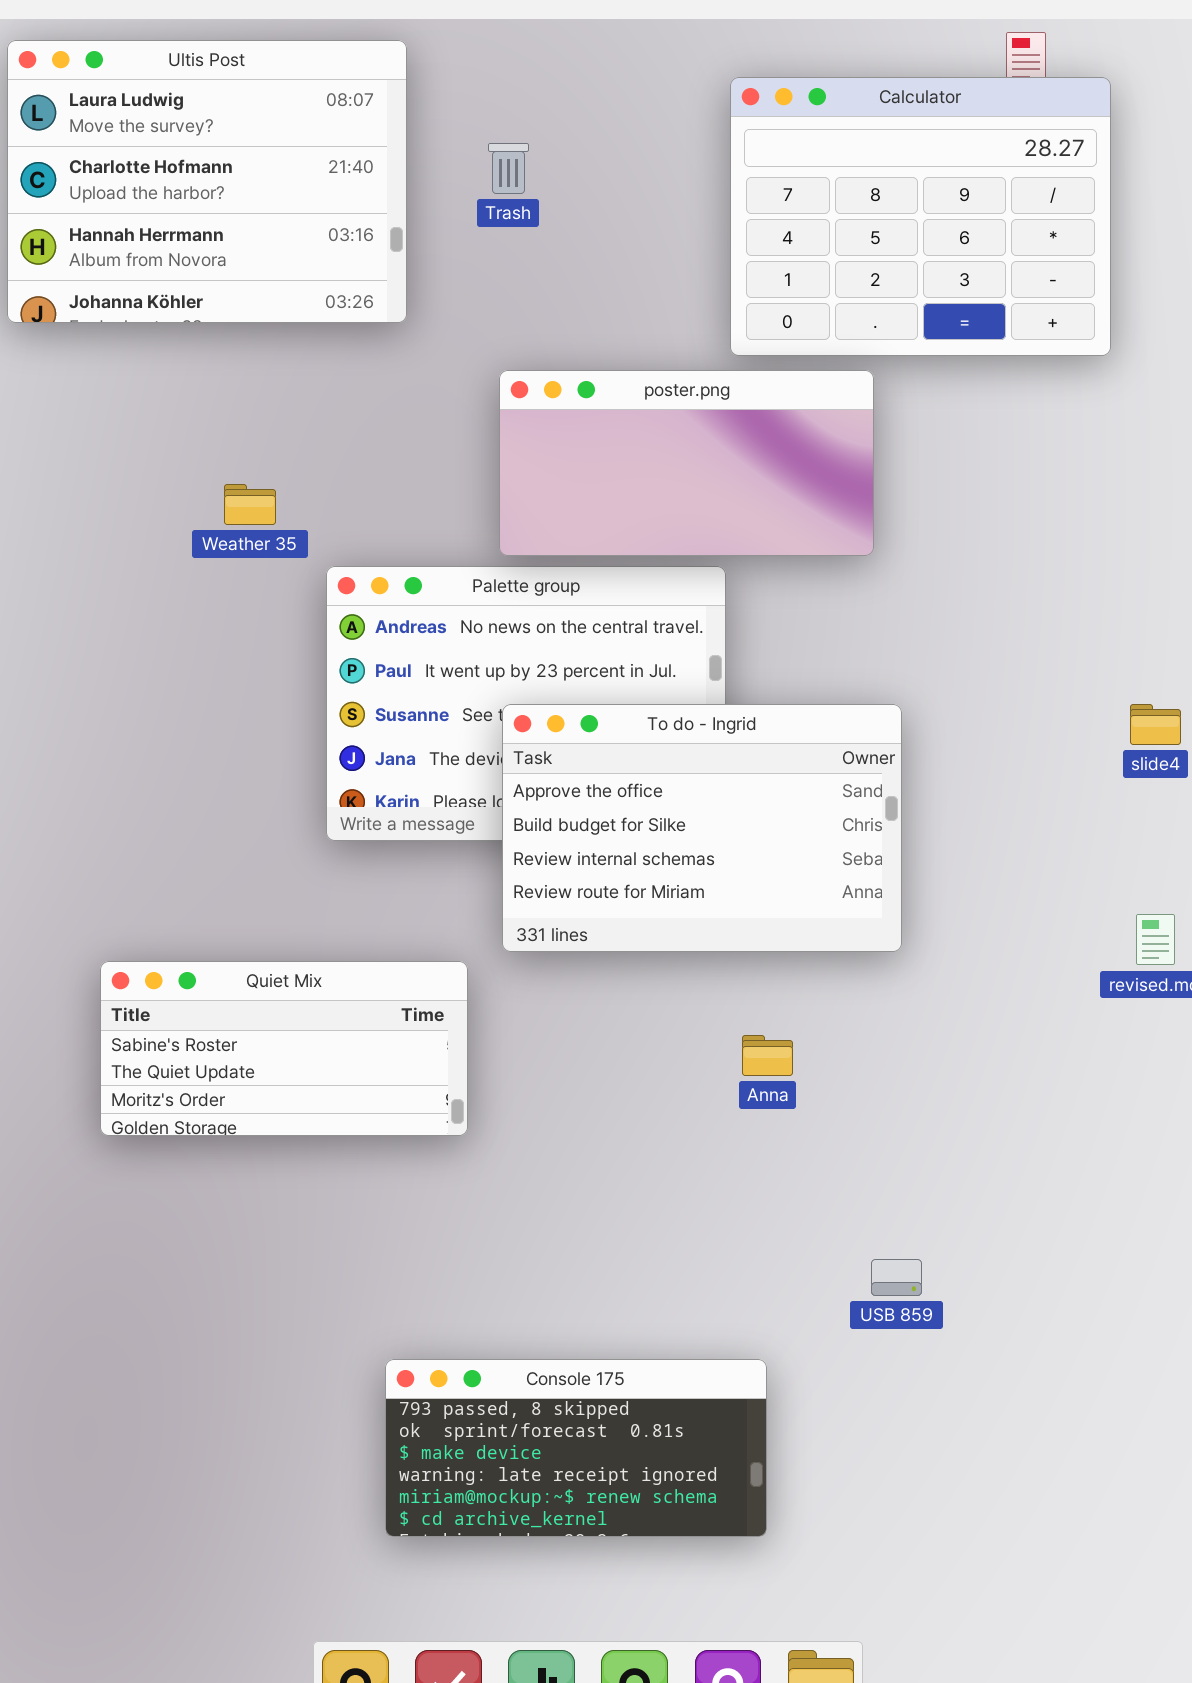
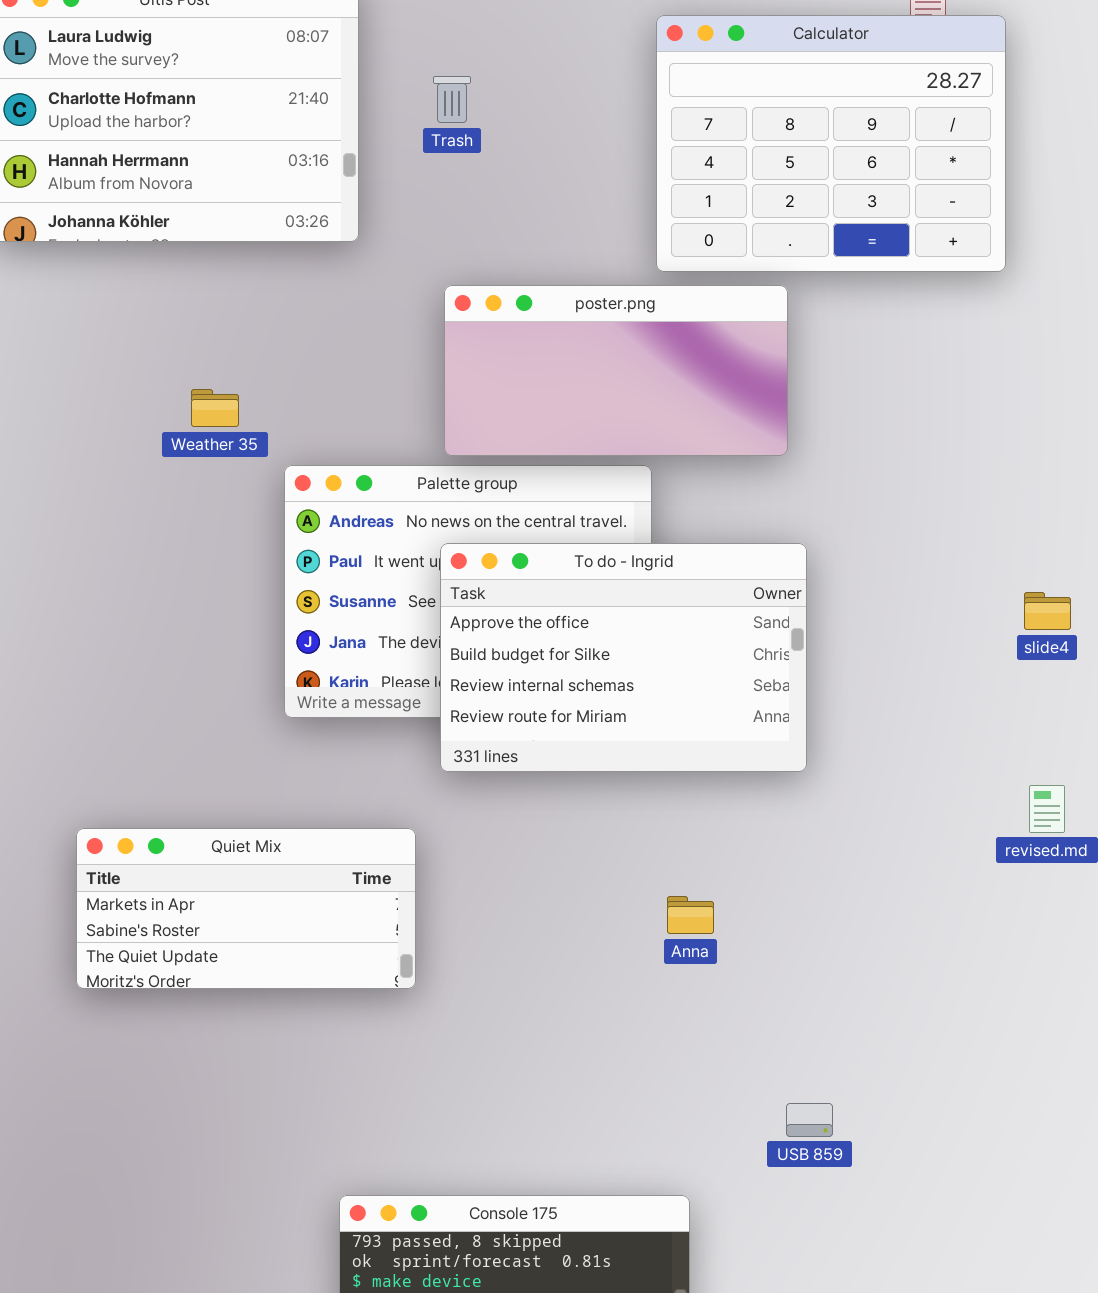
To do - Ingrid: [502,704,902,952] -> [440,543,807,772], moved
Quiet Mix: [100,961,468,1136] -> [76,828,416,989], scrolled up 1 row

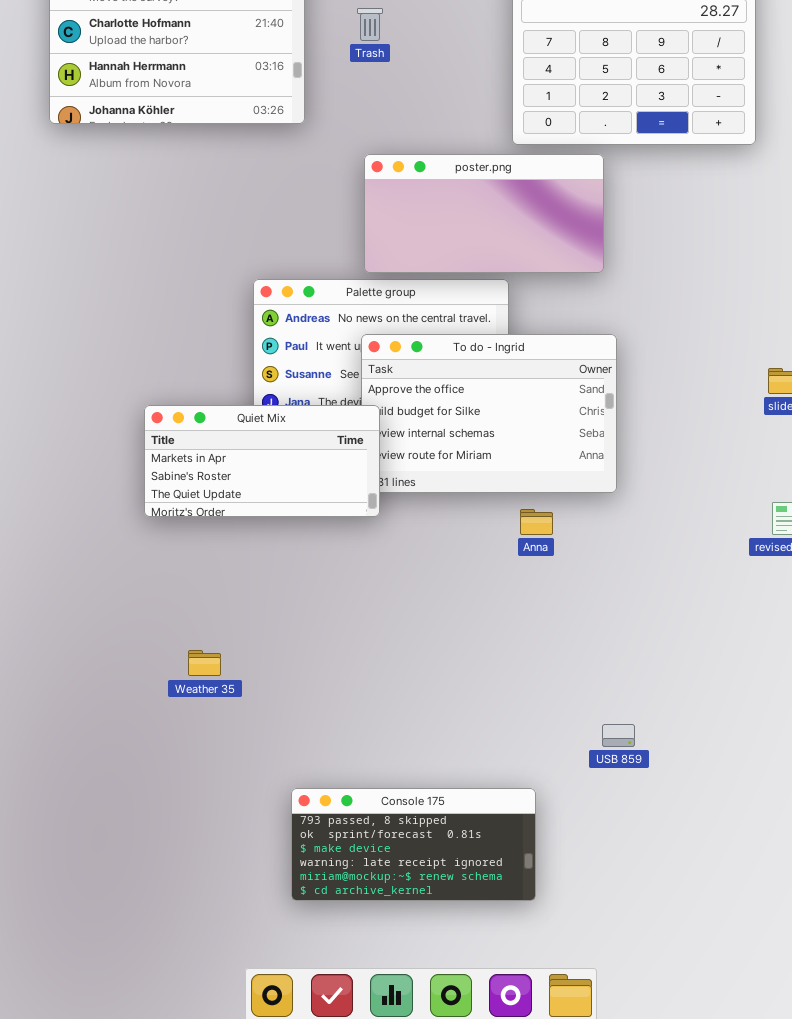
Weather 35: [191,389,239,427] -> [188,650,221,676], moved
Quiet Mix: [76,828,416,989] -> [144,405,380,517], moved
Anna: [667,896,714,934] -> [520,509,553,535], moved

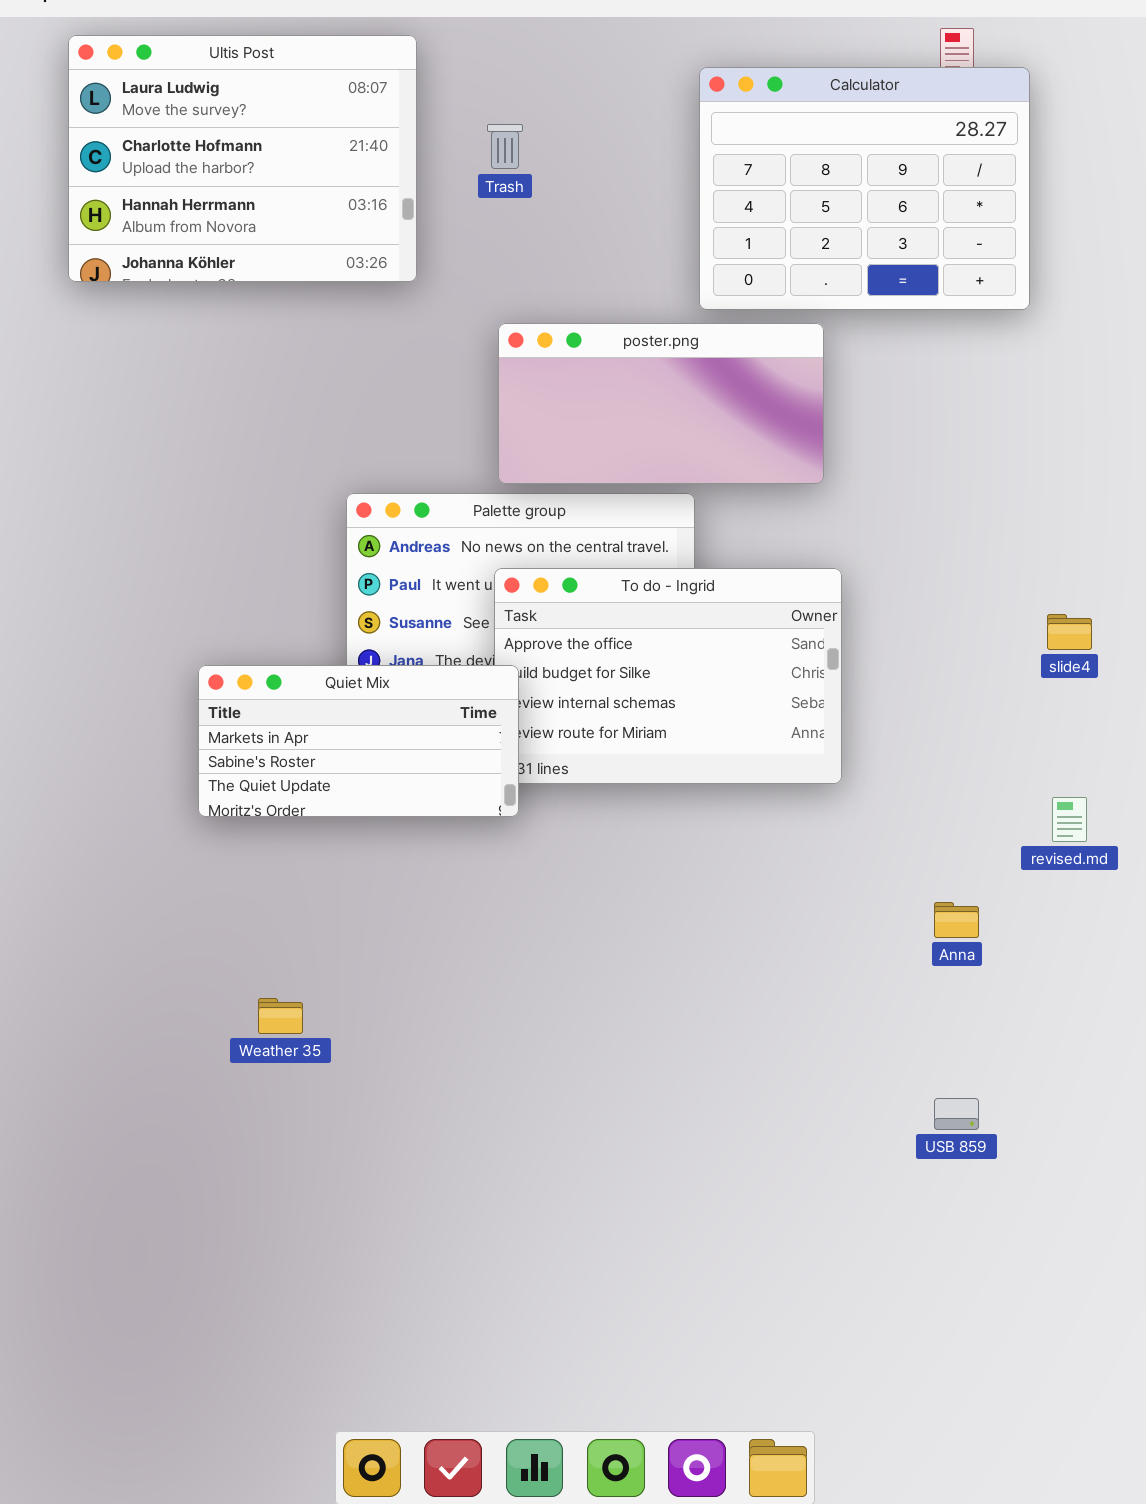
Anna: [520,509,553,535] -> [934,902,979,938], moved
USB 859: [602,724,635,747] -> [934,1098,979,1130], moved
Console 175: [291,788,536,901] -> none, closed

